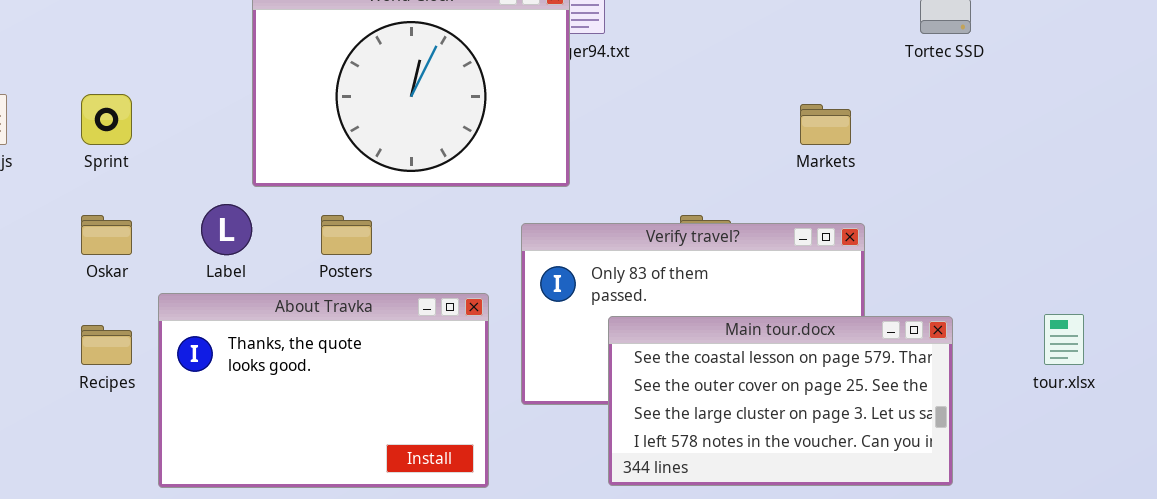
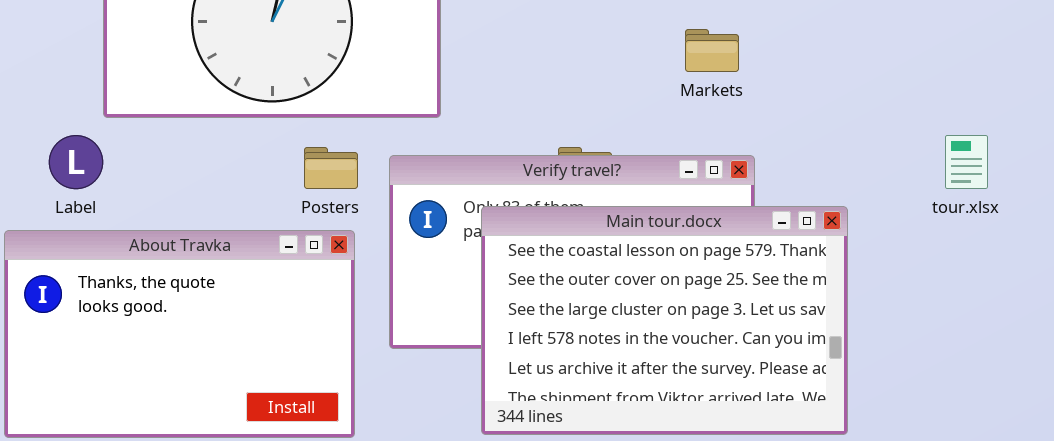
Posters: [321,215,372,255] -> [304,147,358,189], moved
tour.xlsx: [1044,314,1084,365] -> [945,135,988,189], moved
Main tour.docx: [608,316,953,486] -> [481,206,848,435], resized

